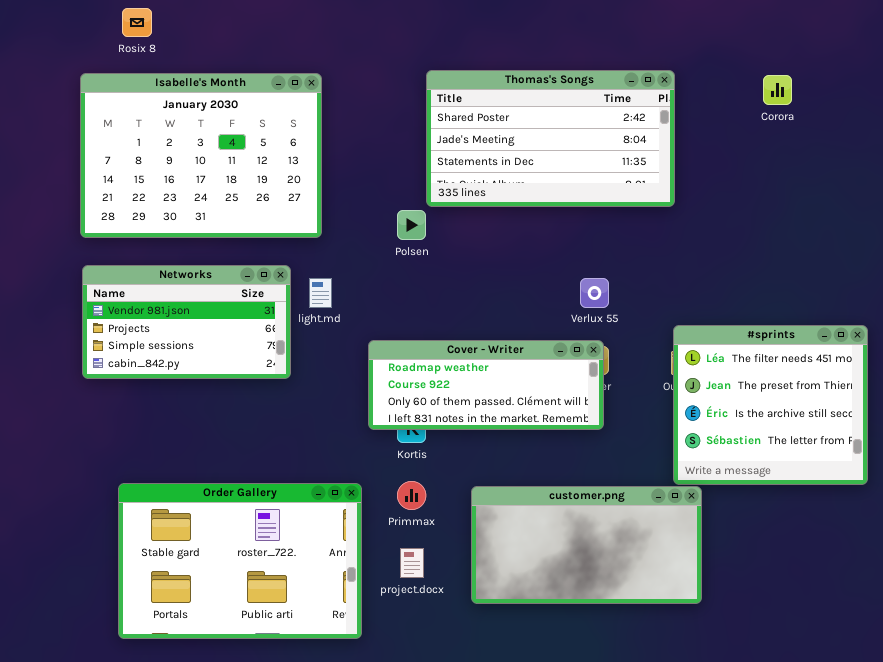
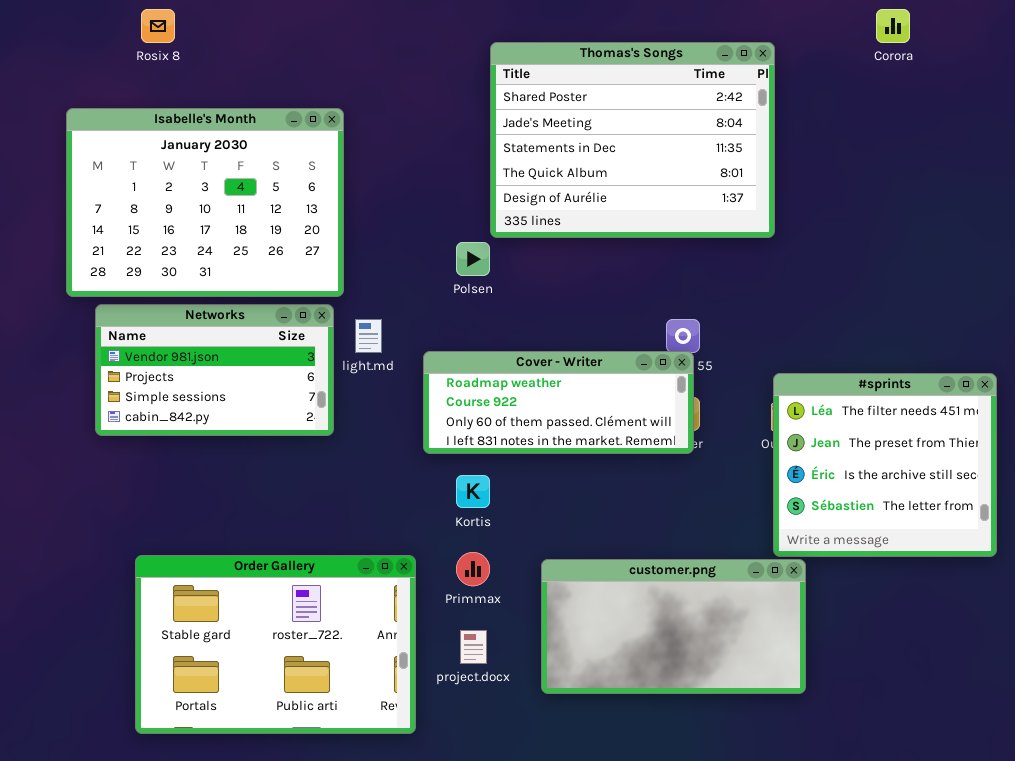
Thomas's Songs: [426,70,675,207] -> [490,42,775,238], resized
Isabelle's Month: [80,73,322,238] -> [66,108,344,297], moved
Corora: [763,75,792,105] -> [876,9,910,43], moved
Cover - Writer: [368,340,604,430] -> [423,351,694,454], moved

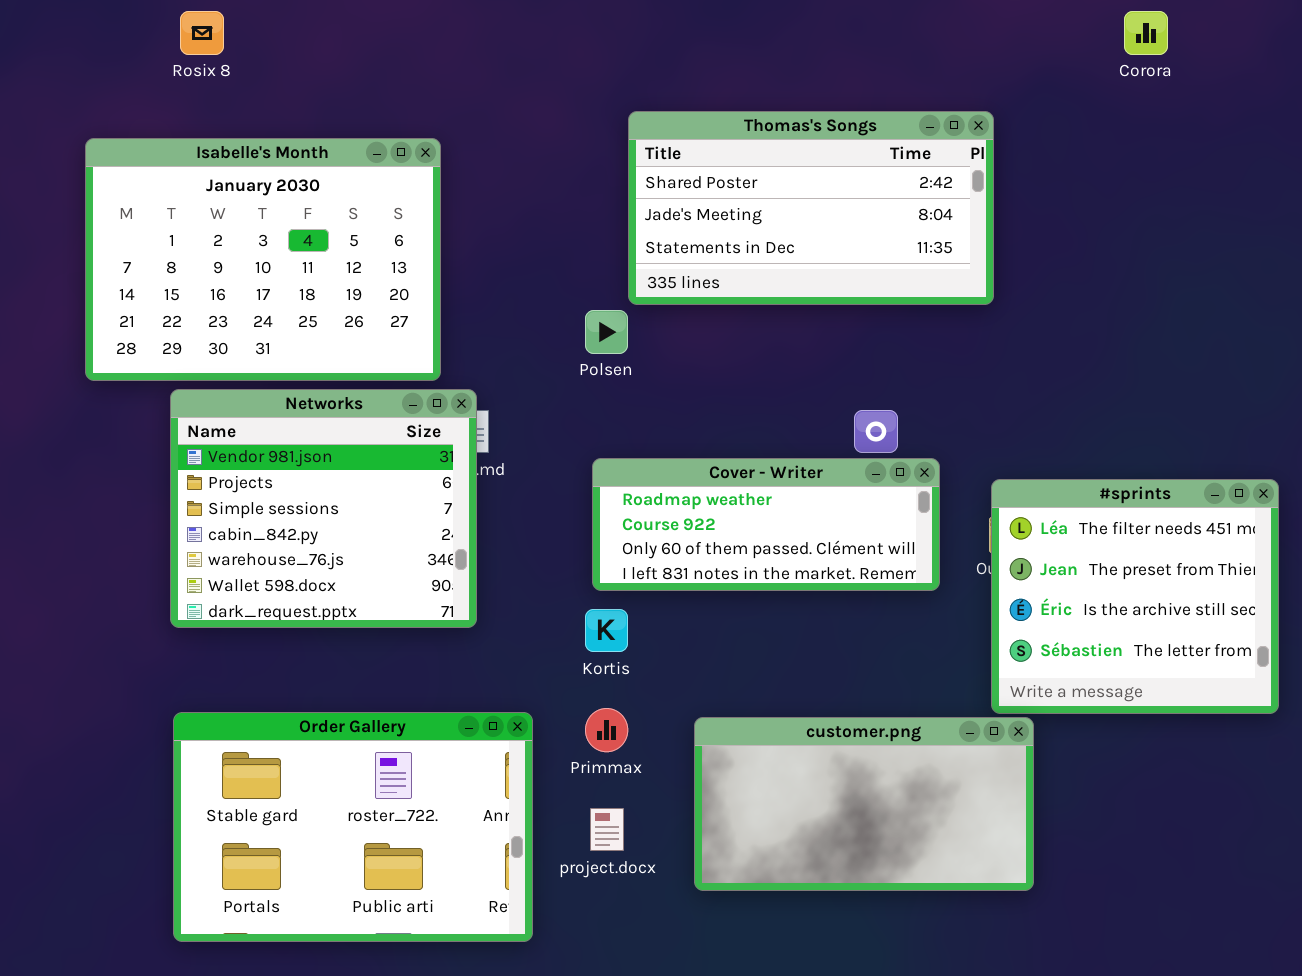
Thomas's Songs: [490,42,775,238] -> [628,111,994,305], resized
Networks: [95,304,334,436] -> [170,389,477,628], moved, resized
Cover - Writer: [423,351,694,454] -> [592,458,940,591], moved

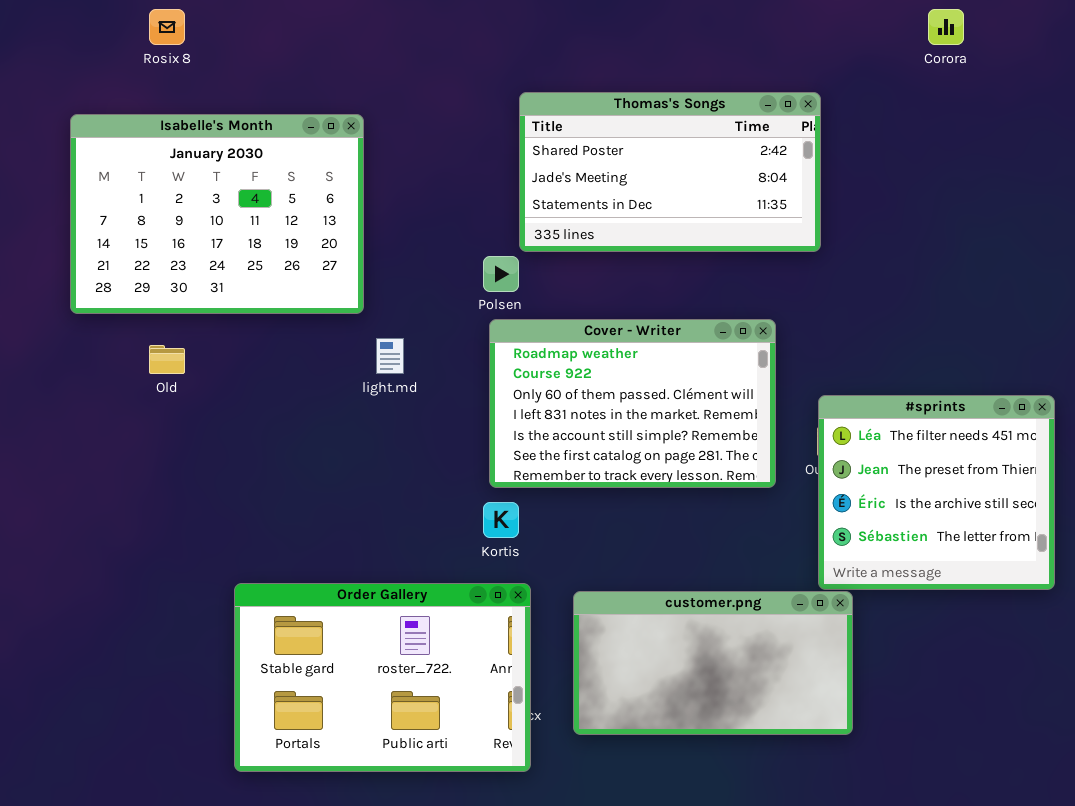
Networks: [170,389,477,628] -> none, closed
Cover - Writer: [592,458,940,591] -> [489,319,776,488], resized
Order Gallery: [173,712,533,942] -> [234,583,531,772], moved

